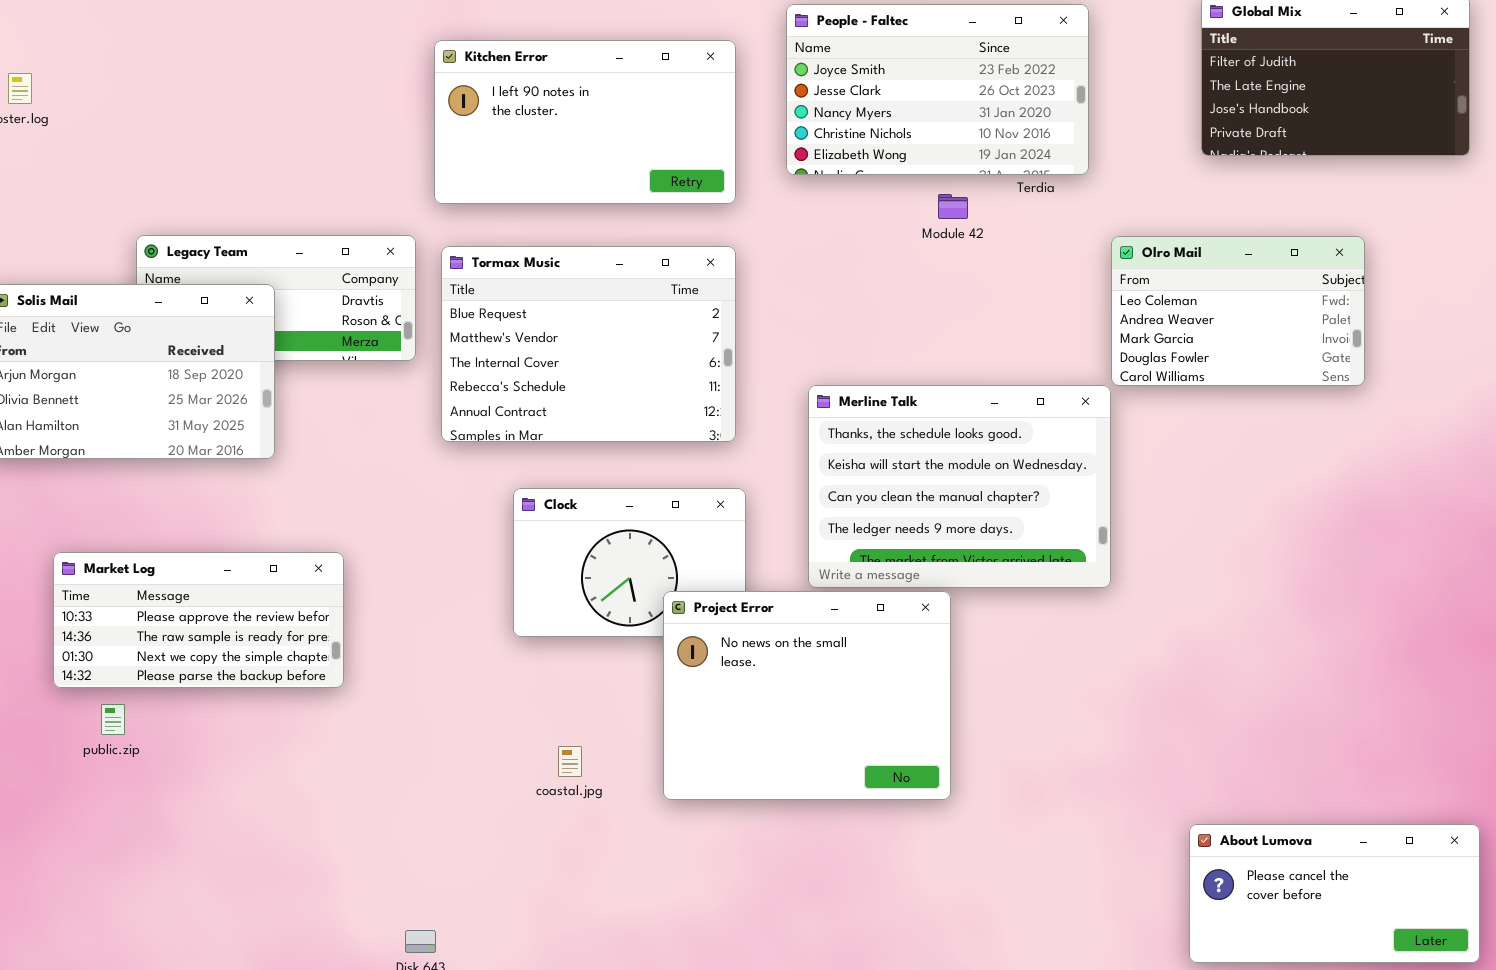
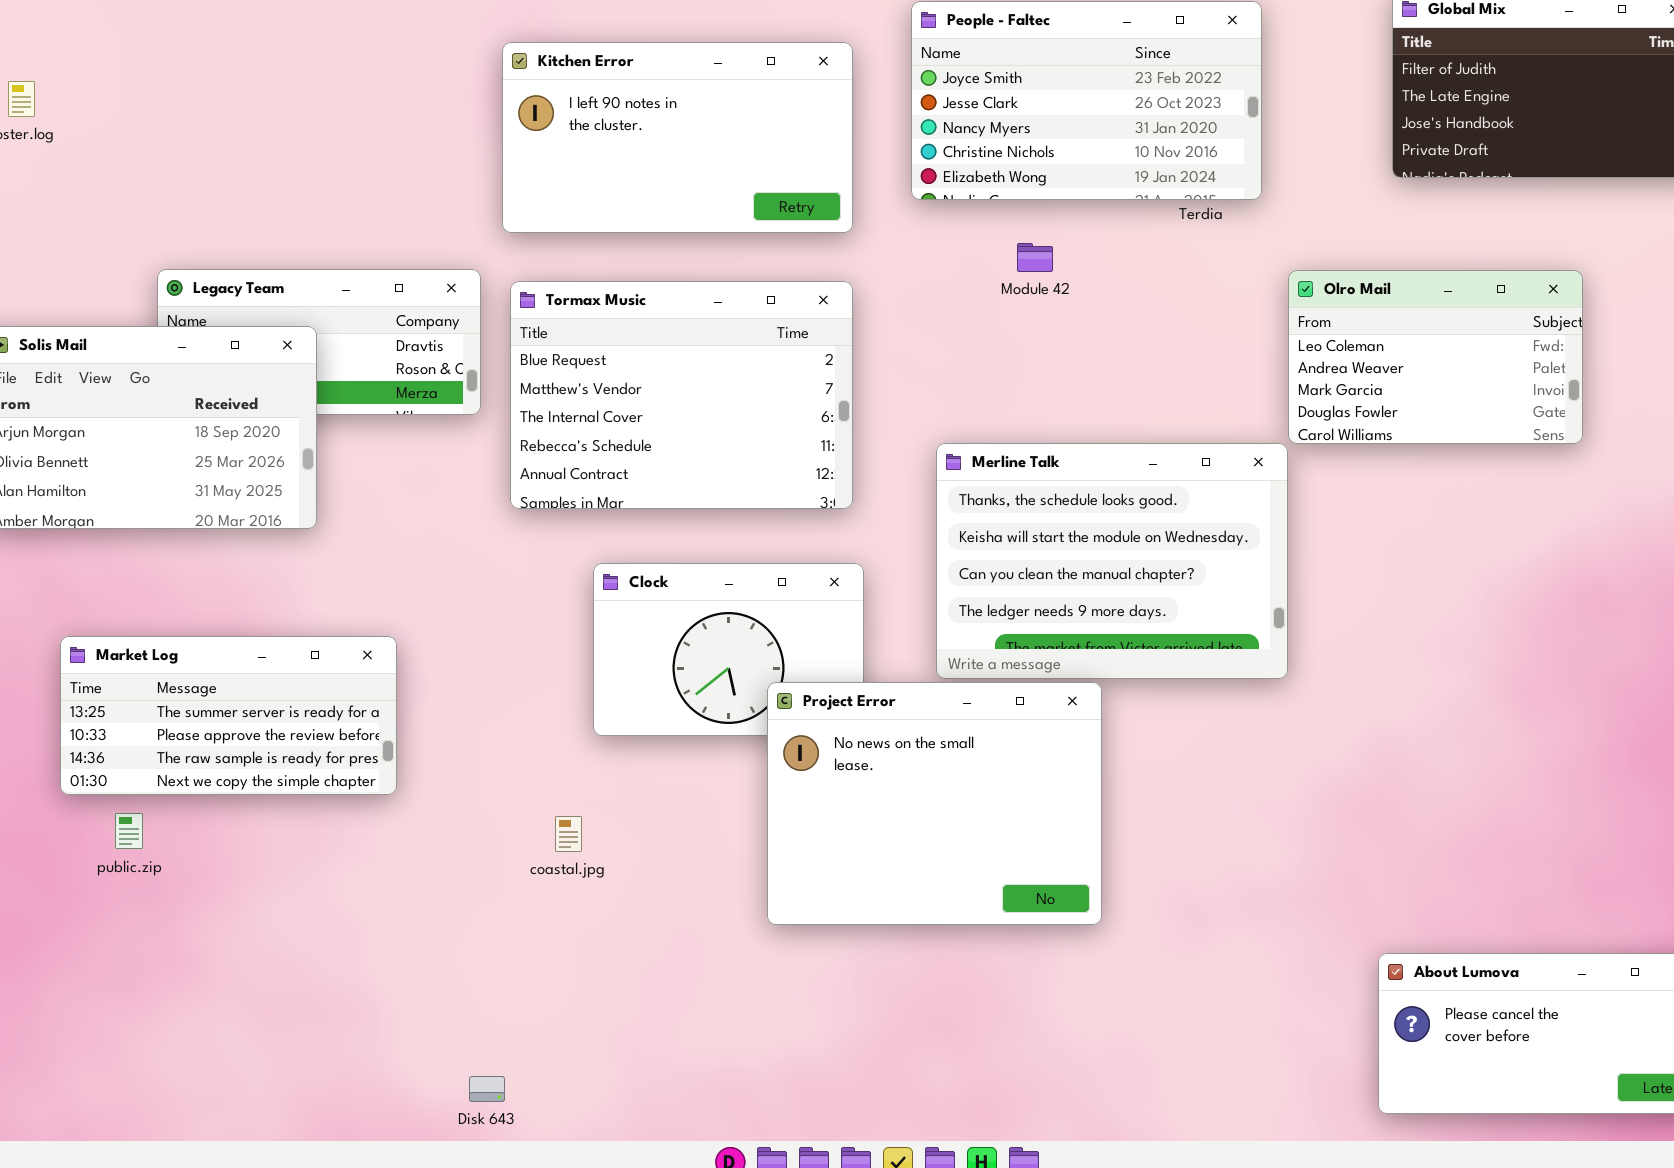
Module 42: [938,194,968,219] -> [1017,243,1053,272], moved
Market Log: [53,552,344,688] -> [60,636,397,795], scrolled up 1 row
coastal.jpg: [558,746,582,777] -> [555,816,582,852], moved

